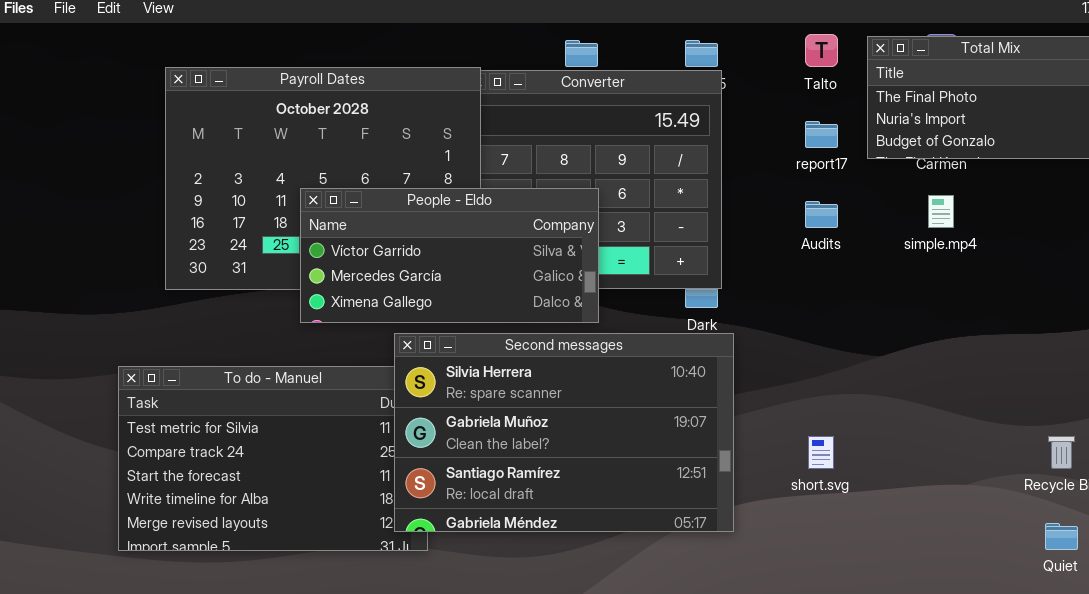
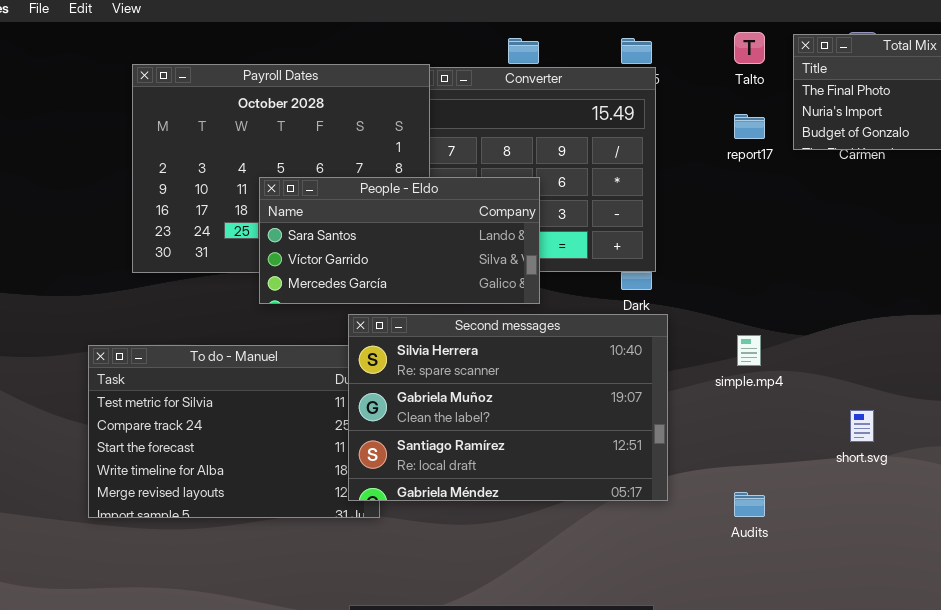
People - Eldo: [300,188,599,323] -> [259,177,540,304], scrolled up 1 row
simple.mp4: [928,195,954,228] -> [737,335,761,366], moved
Audits: [805,201,838,228] -> [734,492,765,517], moved
short.svg: [808,436,834,469] -> [850,410,874,442], moved

